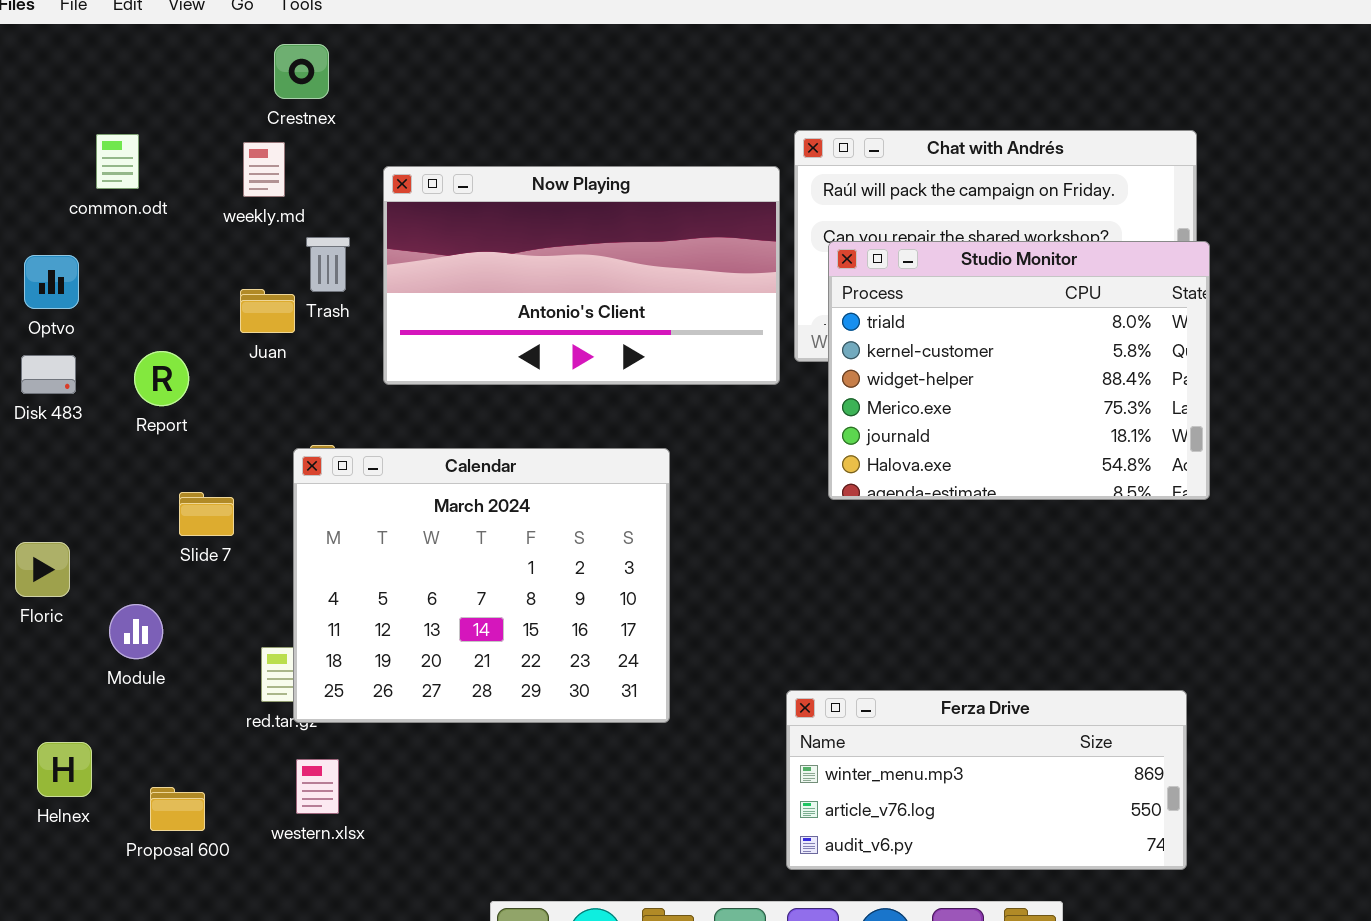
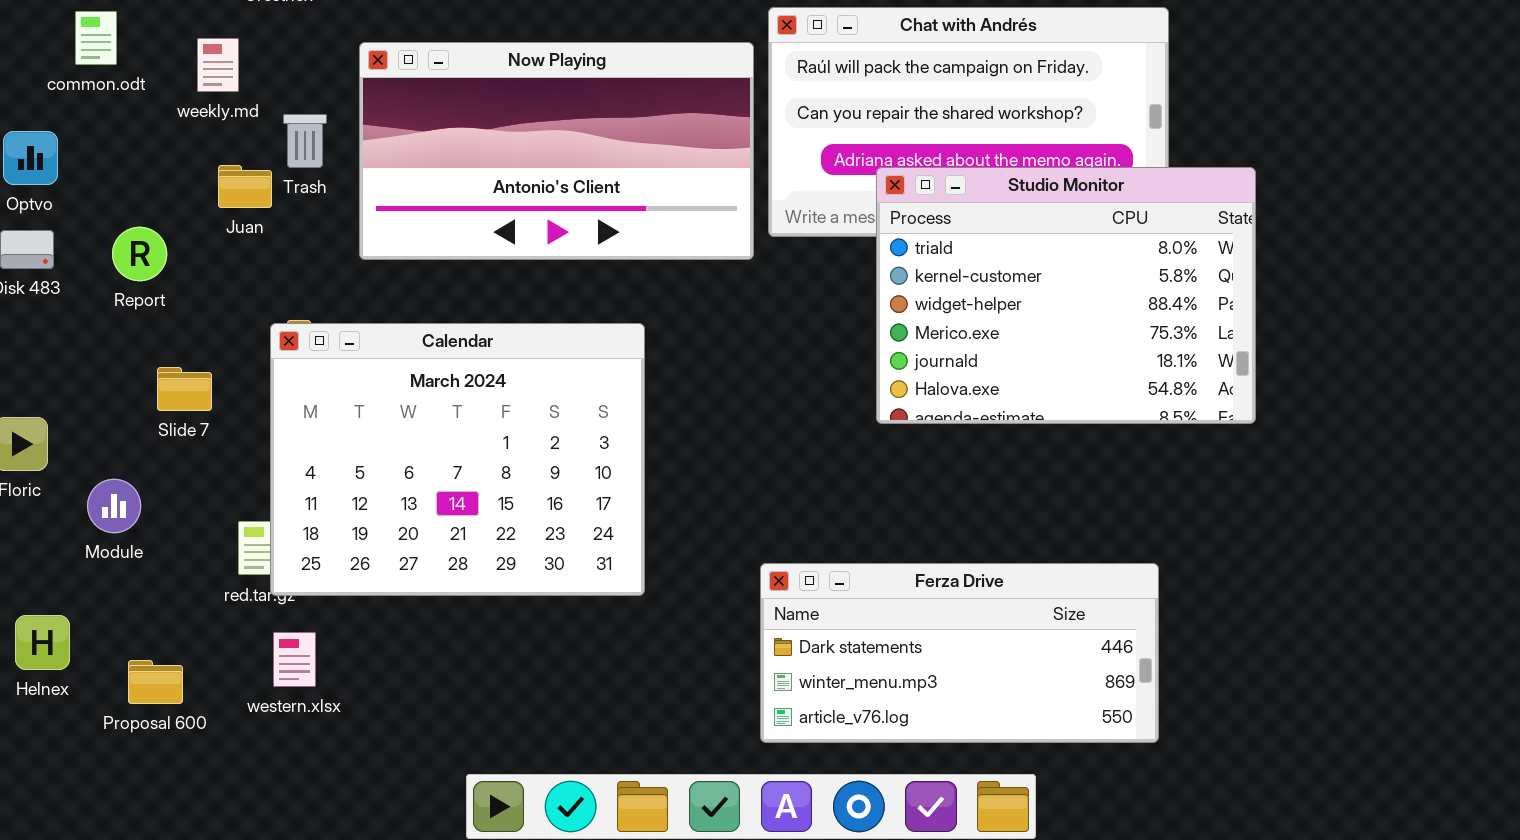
weekly.md: [243,142,285,197] -> [197,38,239,92], moved
Studio Monitor: [828,241,1210,500] -> [876,167,1256,424], moved
Ferza Drive: [786,690,1187,870] -> [760,563,1159,743], scrolled up 1 row

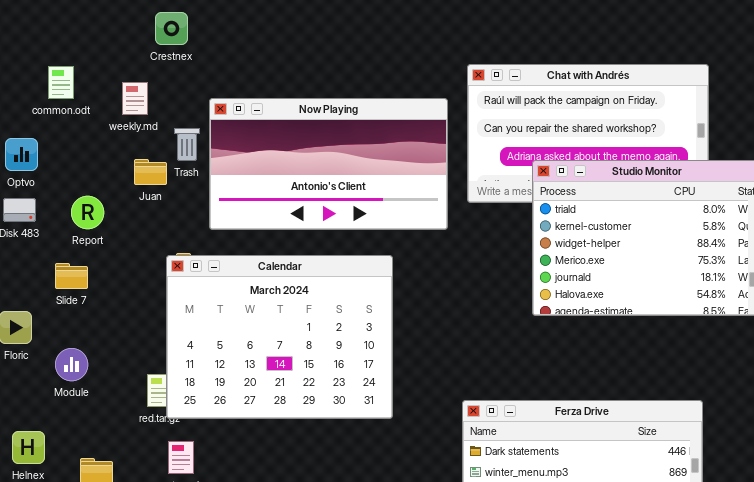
Now Playing: [359,42,754,260] -> [209,98,448,230], moved
Slide 7: [157,367,212,411] -> [55,263,88,289], moved

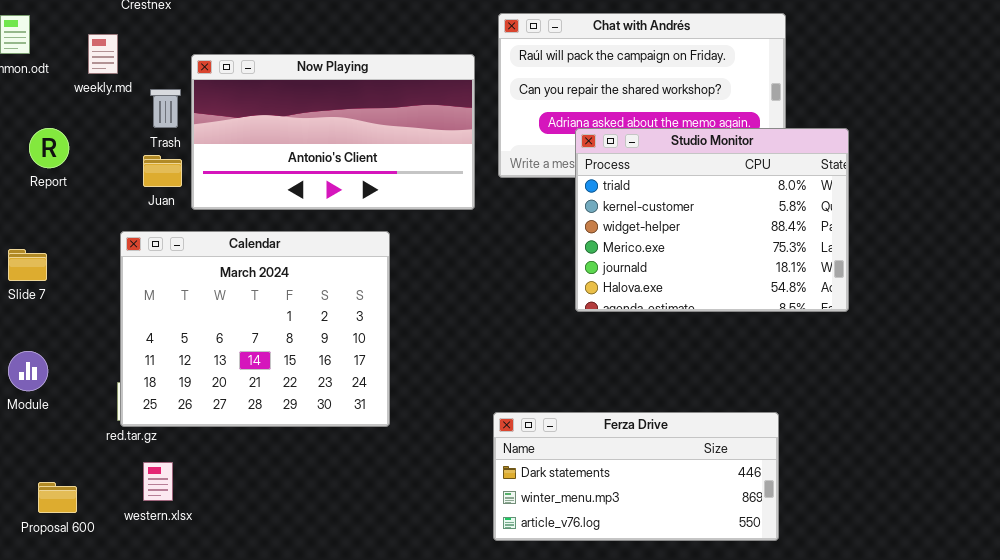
Juan: [134,159,167,185] -> [143,155,182,187], moved
Report: [71,196,104,229] -> [29,128,69,168], moved
Calendar: [166,255,393,419] -> [120,231,390,427], moved

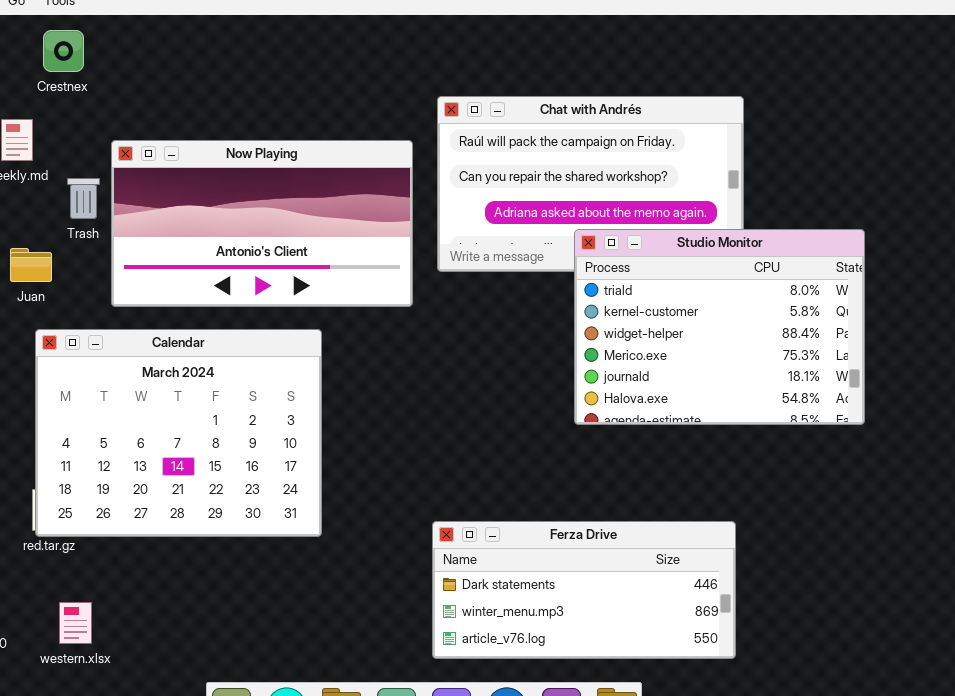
Studio Monitor: [575,128,849,312] -> [574,229,865,425], moved
Juan: [143,155,182,187] -> [10,248,52,282], moved
western.xlsx: [143,462,173,501] -> [59,602,92,644], moved

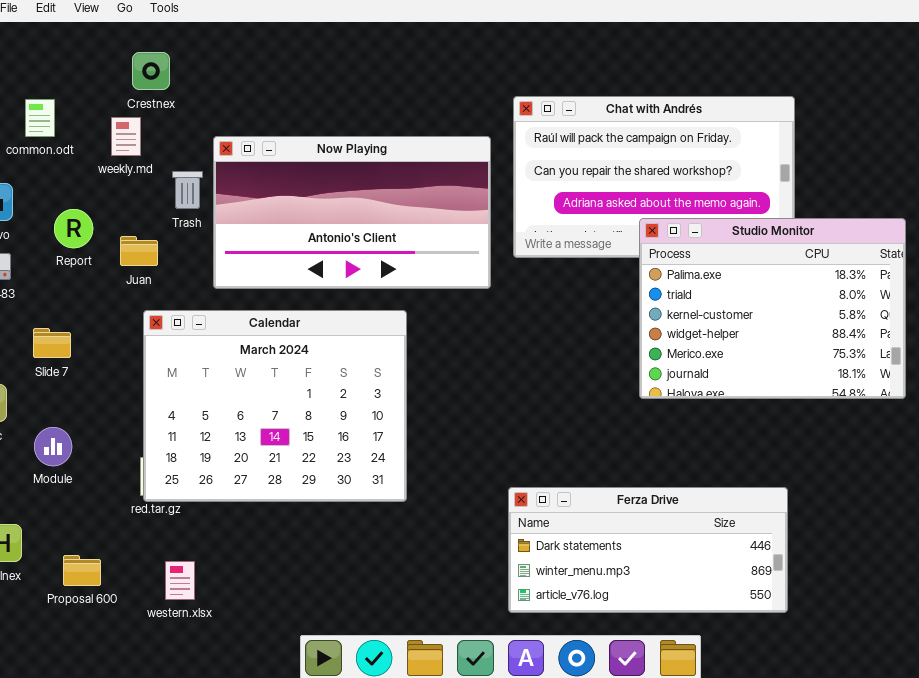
Crestnex: [43,30,84,72] -> [132,52,170,90], moved
Studio Monitor: [574,229,865,425] -> [639,218,906,399], scrolled up 1 row

